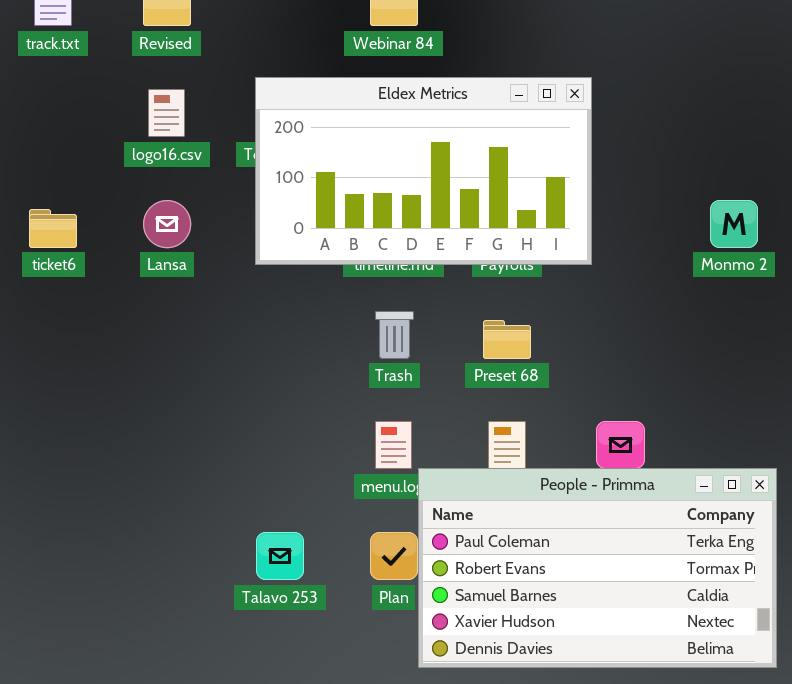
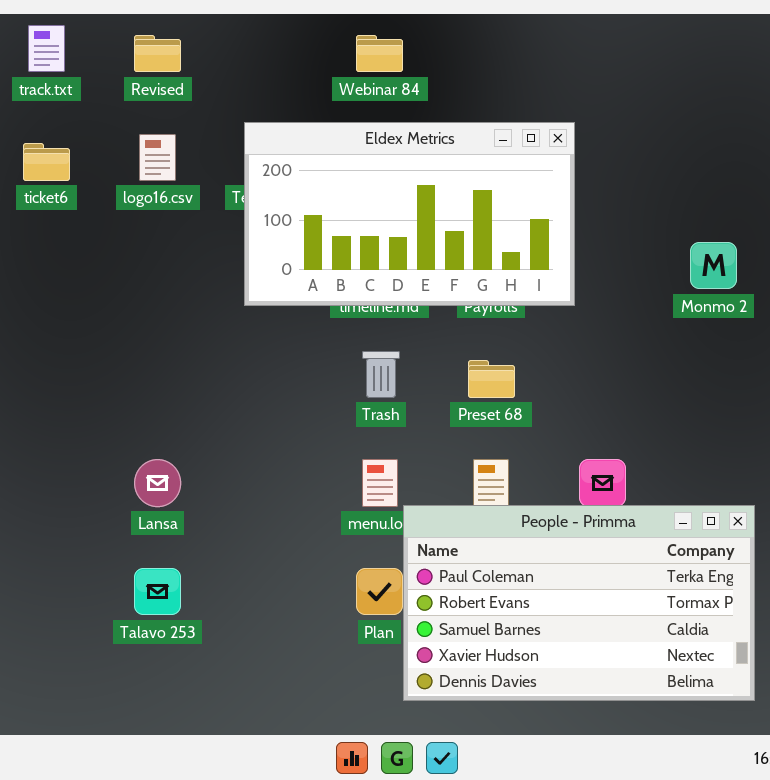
Lansa: [143,200,191,248] -> [134,459,181,507], moved
ticket6: [29,209,77,248] -> [23,143,70,181], moved
Talavo 253: [256,532,304,580] -> [134,568,181,615], moved

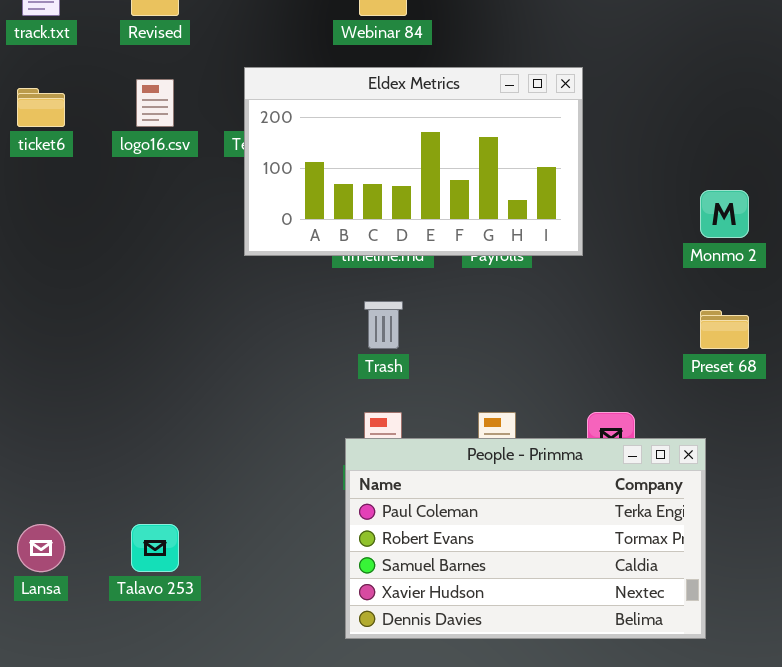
Preset 68: [468,360,515,398] -> [700,310,749,349], moved
Lansa: [134,459,181,507] -> [17,524,65,572], moved
People - Primma: [403,505,755,701] -> [345,438,706,639], moved

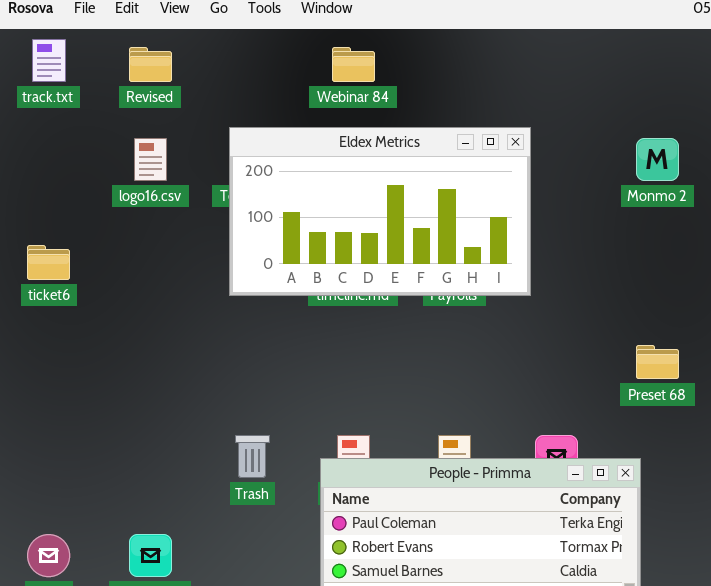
ticket6: [17,88,65,127] -> [27,245,70,280], moved
Monmo 2: [700,190,749,238] -> [636,138,679,181], moved
Trash: [364,301,403,349] -> [235,435,270,478], moved

